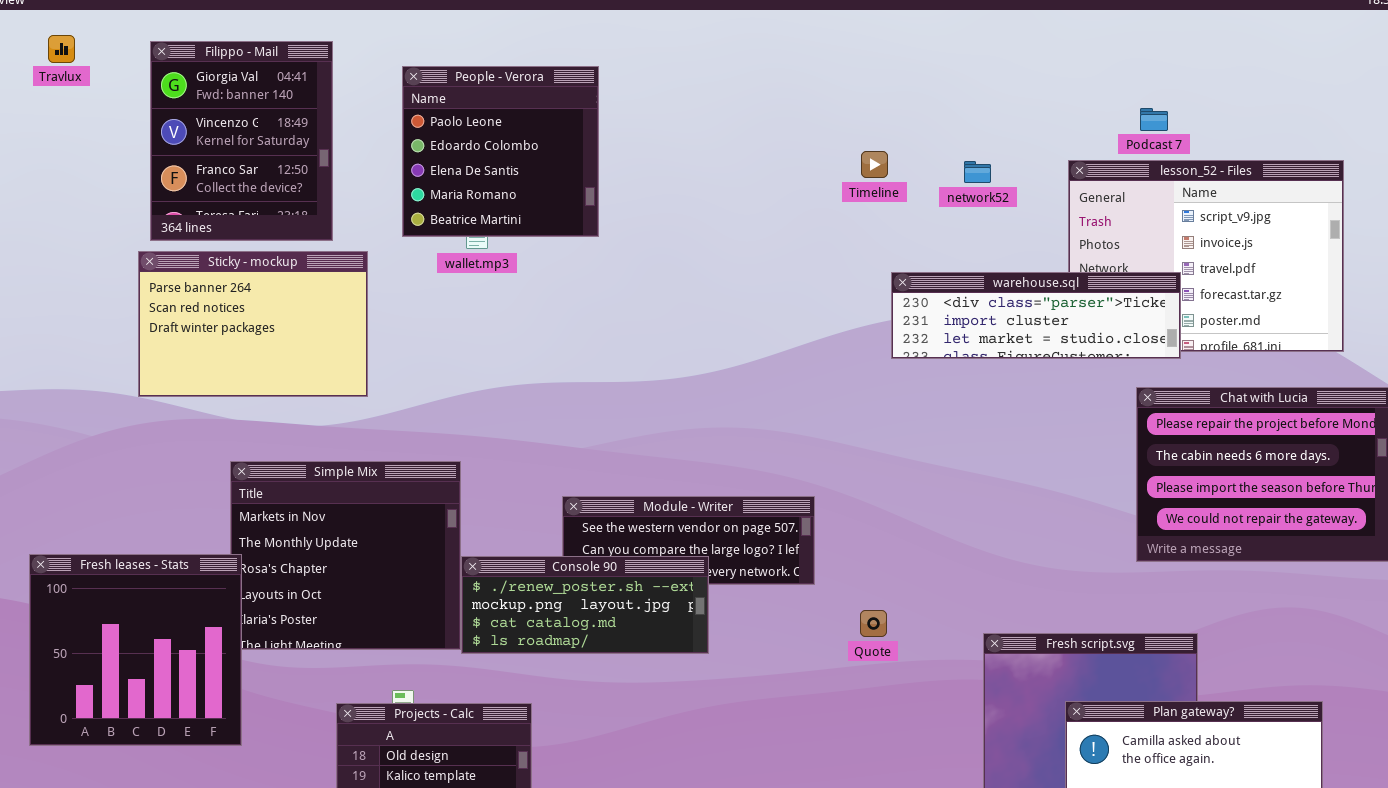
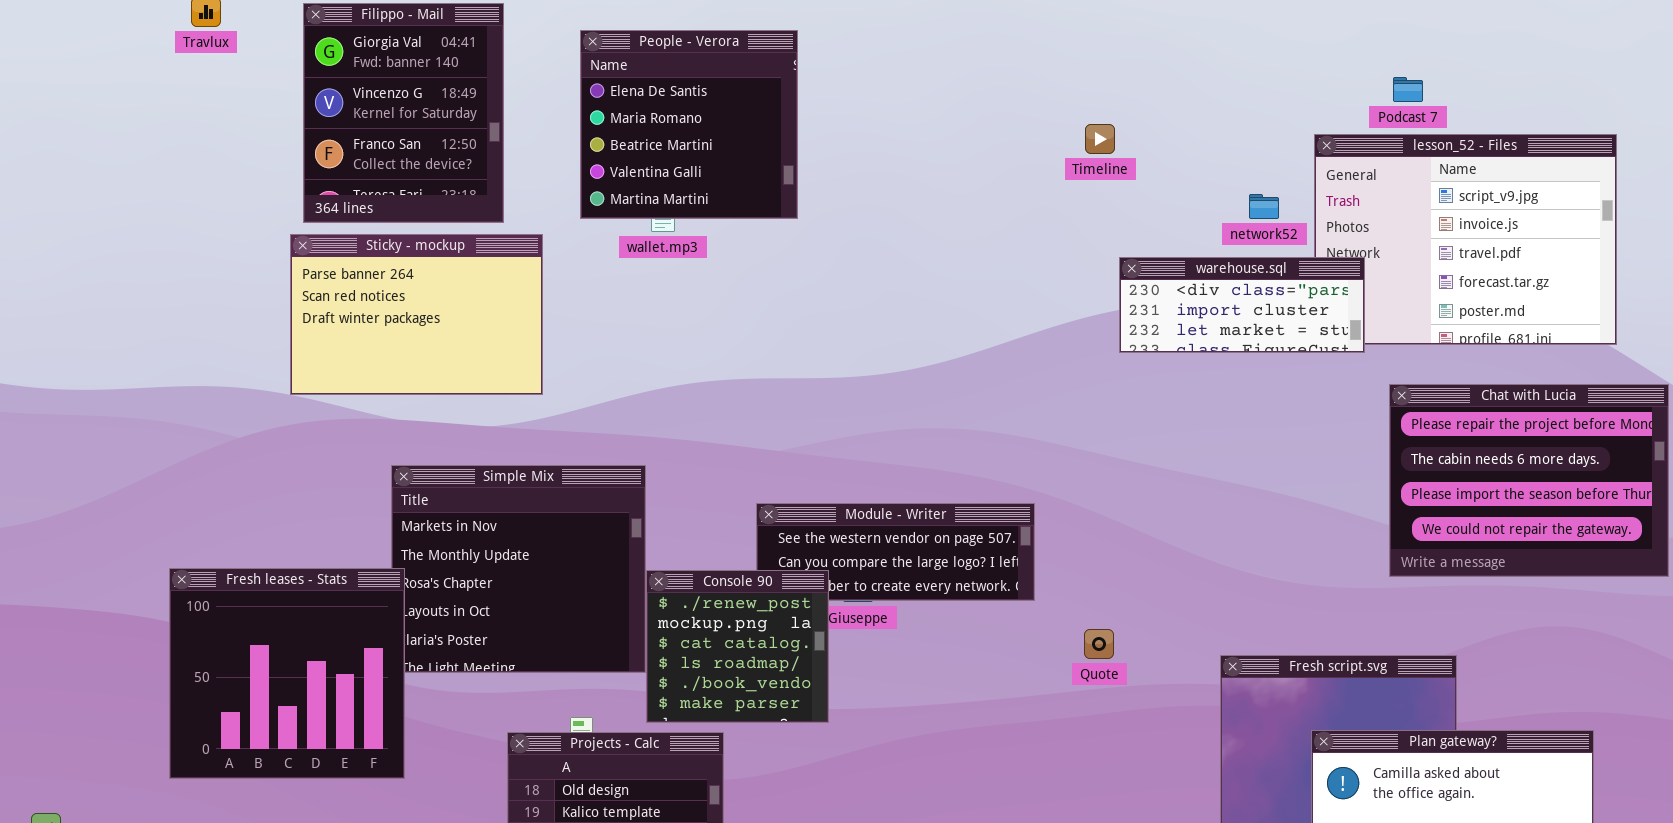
People - Verora: [402,66,599,237] -> [580,30,798,219], scrolled down 2 rows
network52: [964,161,991,183] -> [1249,194,1279,219], moved
warehouse.sql: [891,272,1181,359] -> [1119,257,1365,353], resized
Console 90: [461,556,709,654] -> [646,570,829,723], resized

